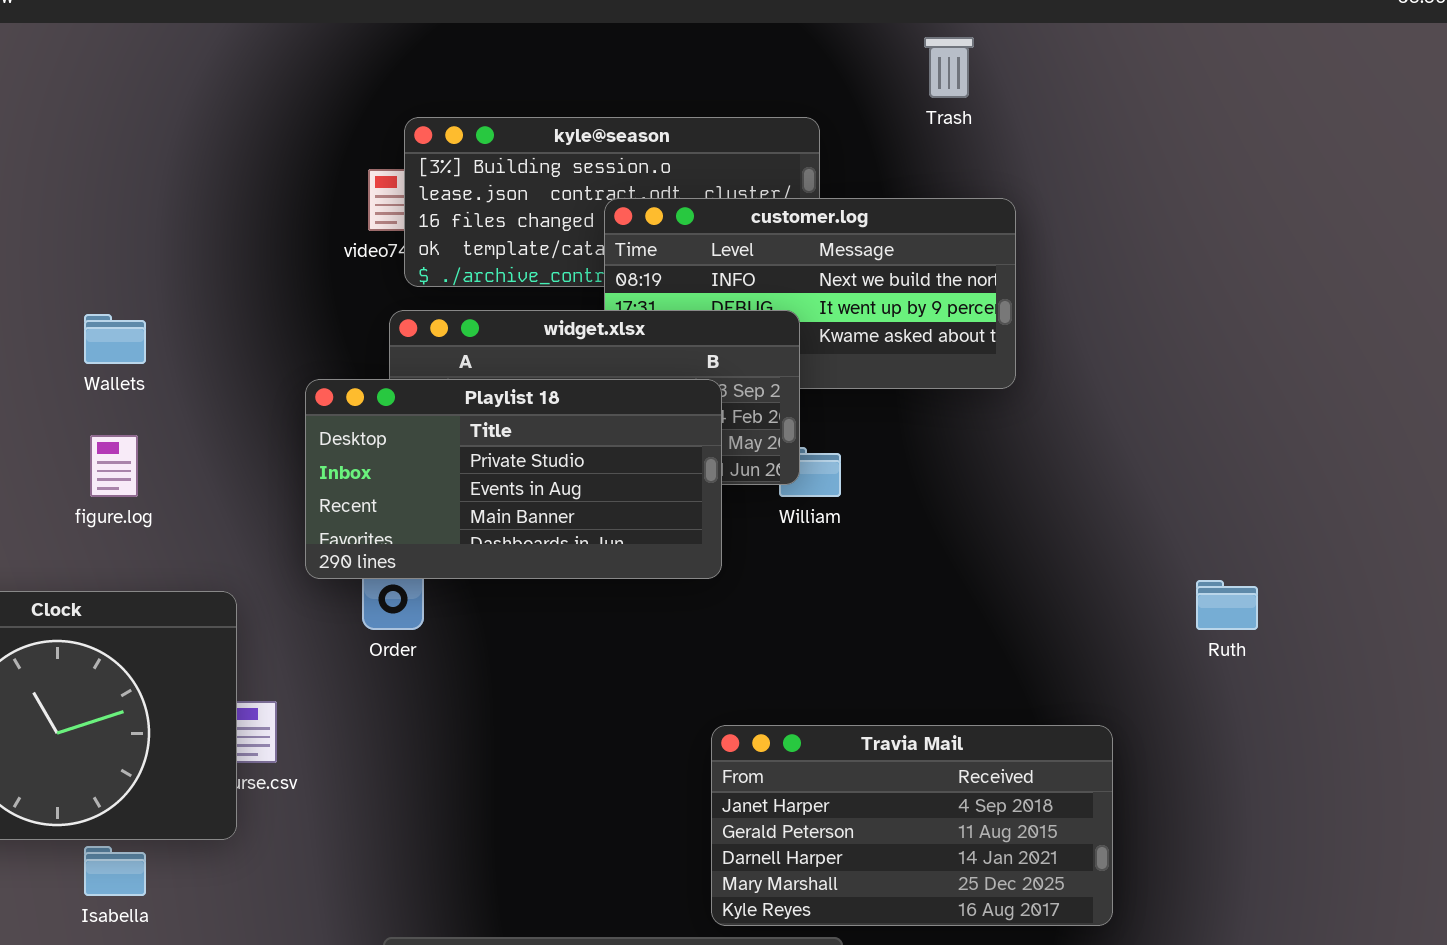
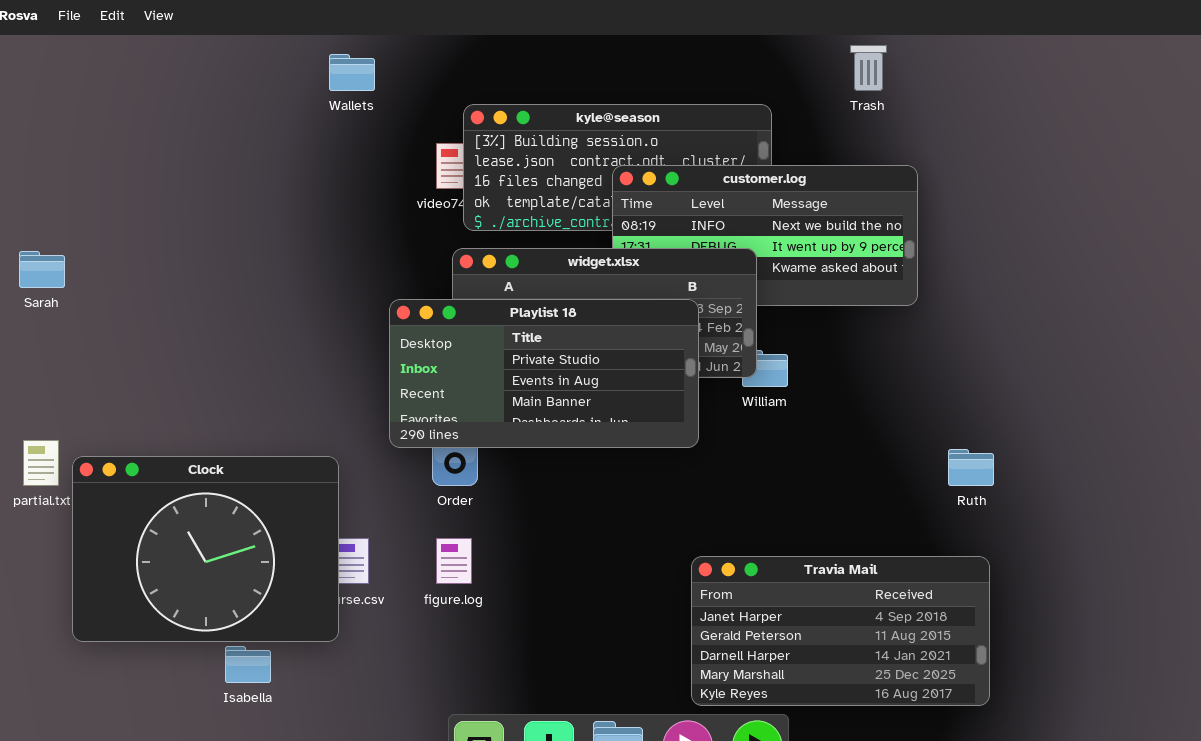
Wallets: [84,314,146,364] -> [329,54,375,91], moved
figure.log: [90,435,138,497] -> [436,538,472,584], moved
Ruth: [1196,580,1258,630] -> [948,449,994,486], moved

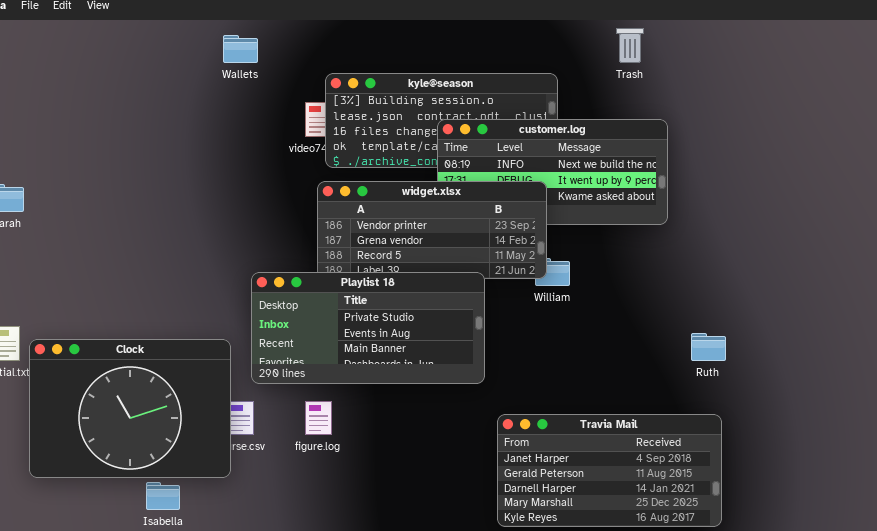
Playlist 18: [389,299,699,448] -> [251,272,485,384], moved

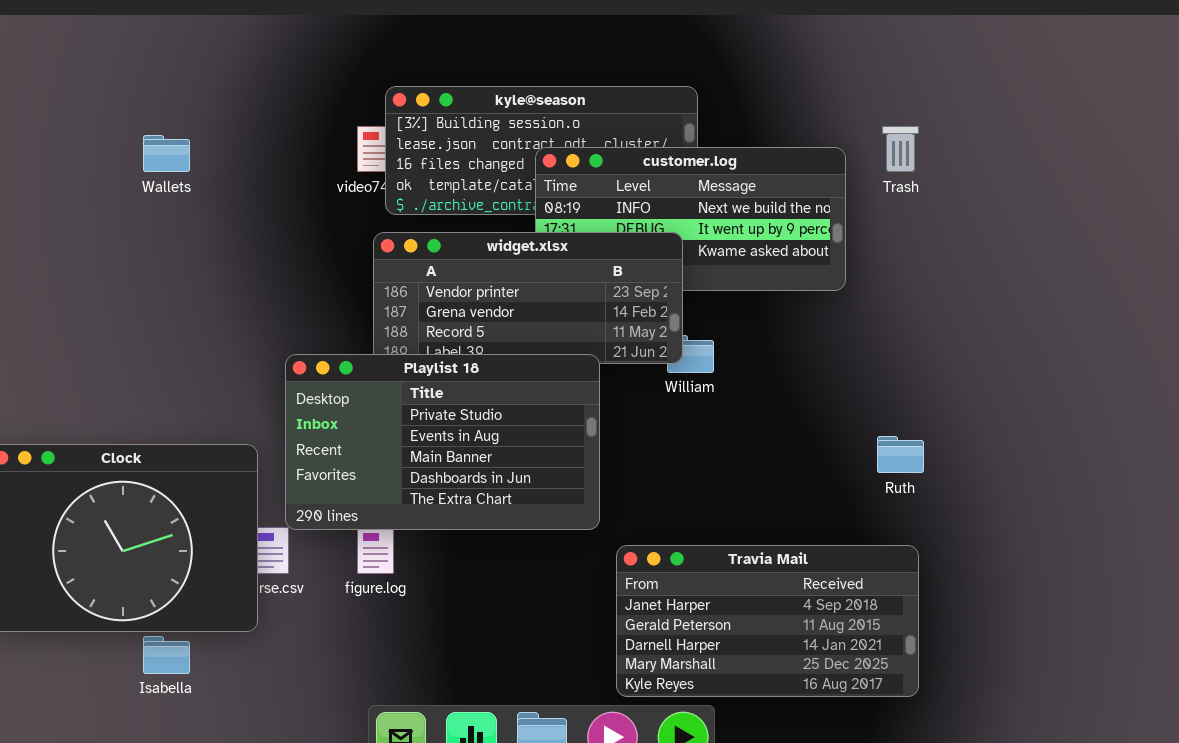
Trash: [616,28,644,63] -> [882,126,919,172], moved
Wallets: [223,35,258,63] -> [143,135,190,172], moved
Playlist 18: [251,272,485,384] -> [285,354,600,530], resized

